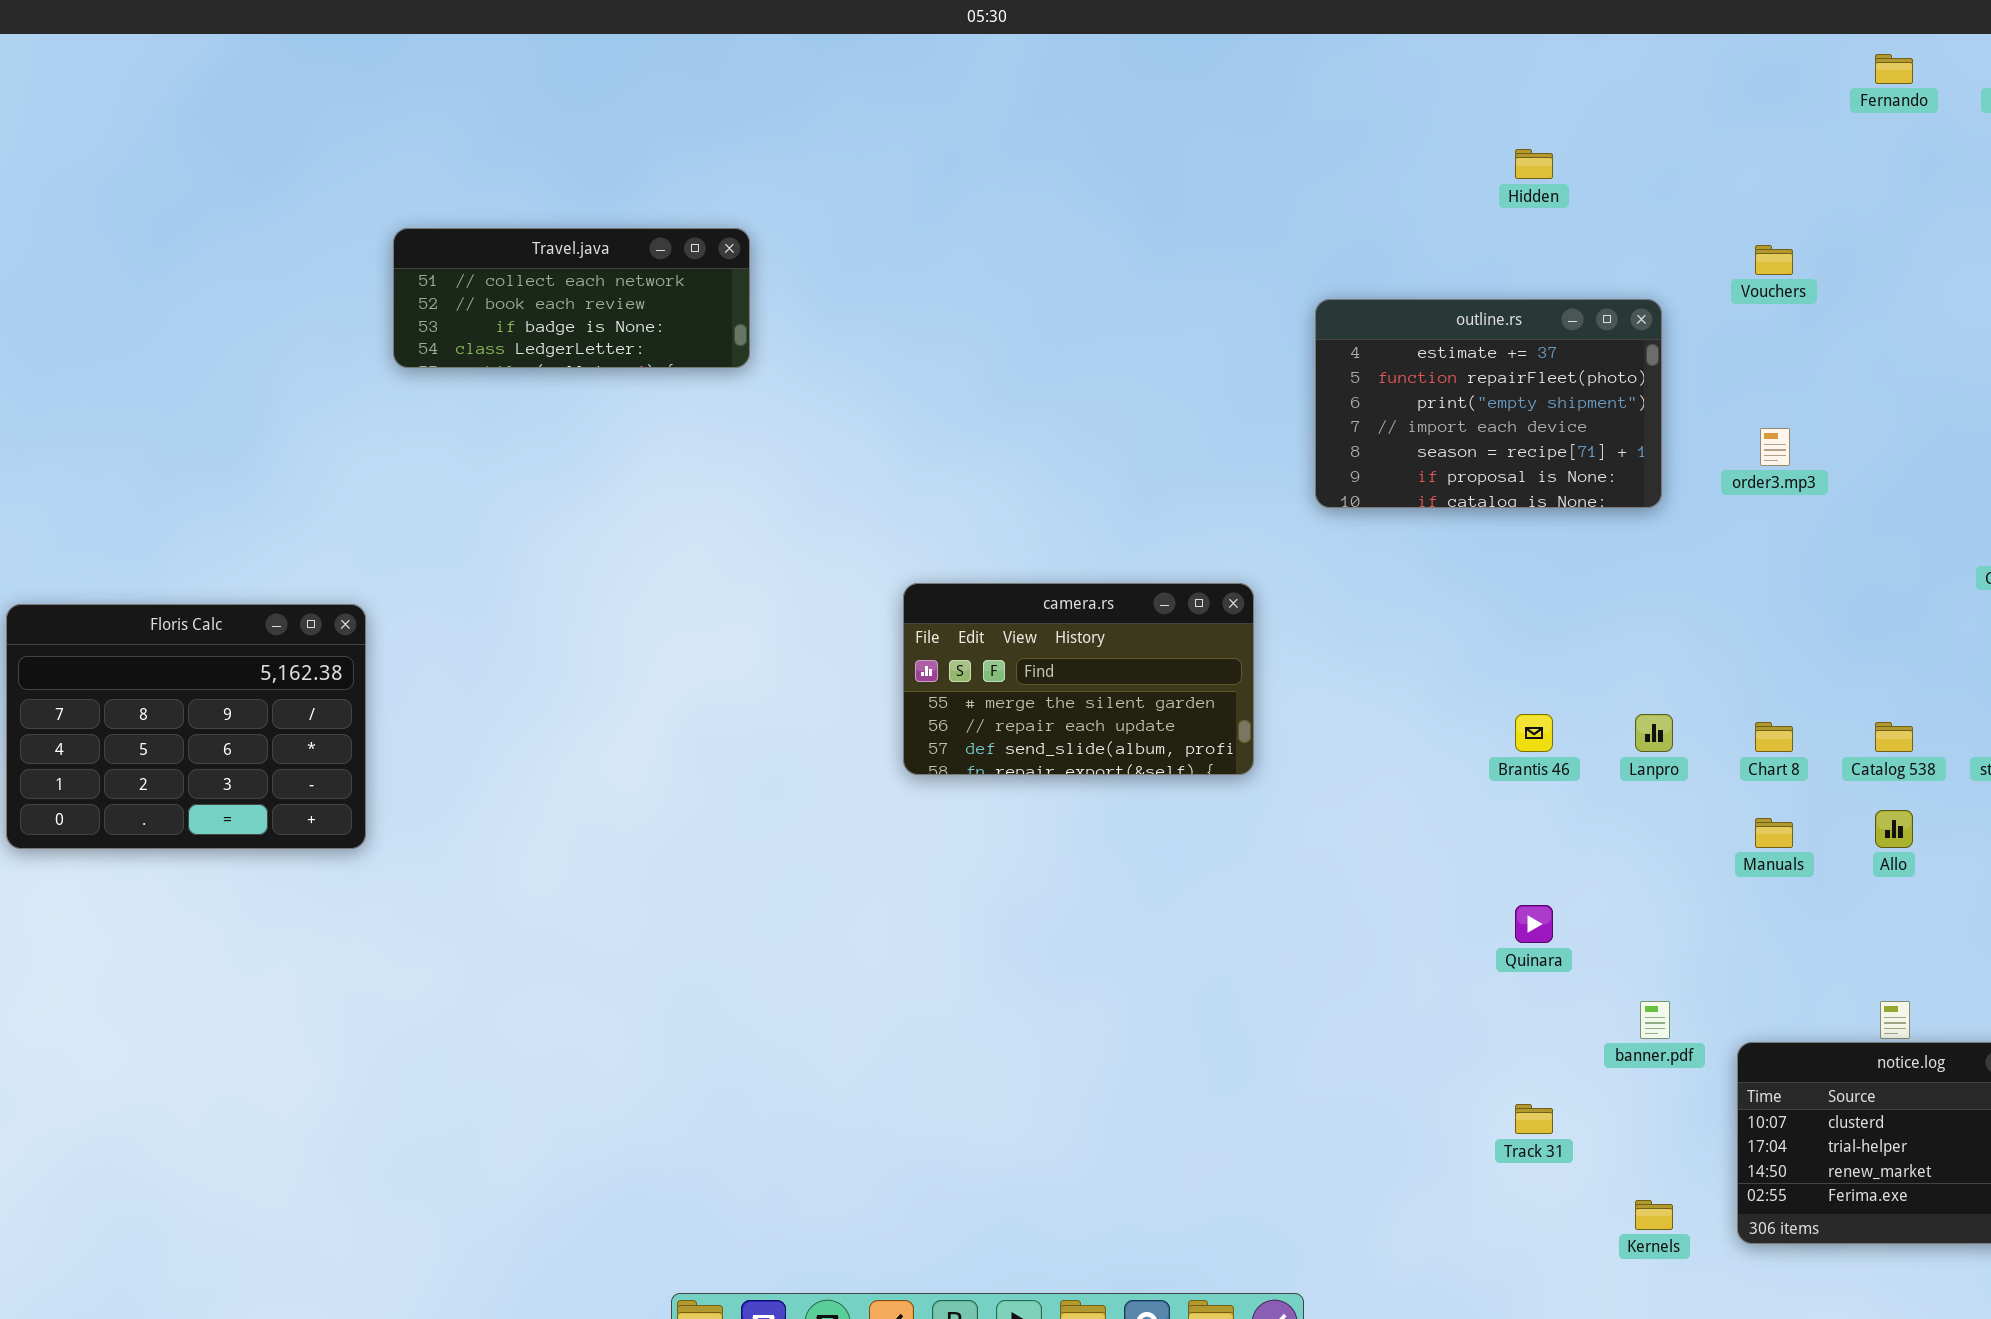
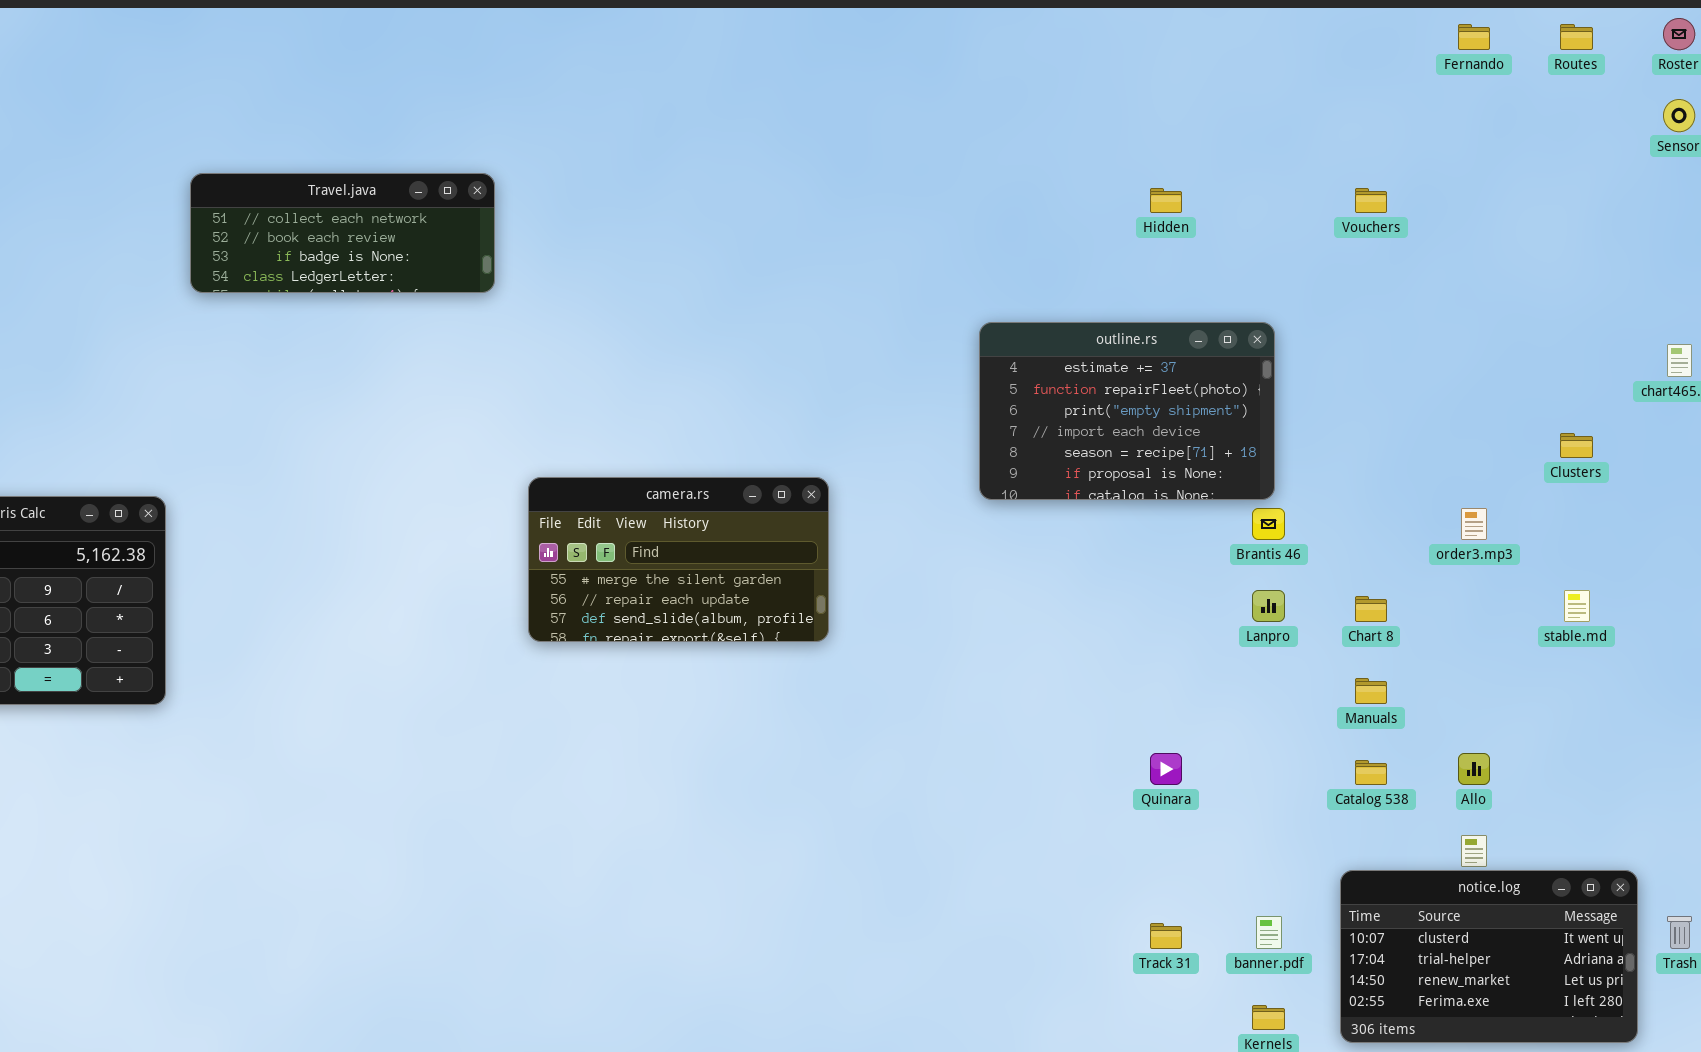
Hidden: [1515,149,1553,179] -> [1150,188,1182,213], moved
outline.rs: [1315,299,1662,508] -> [979,322,1275,500], moved
order3.mp3: [1760,428,1790,466] -> [1461,508,1487,540], moved
camera.rs: [903,583,1254,775] -> [528,477,829,642], moved
Brantis 46: [1515,714,1553,752] -> [1252,508,1285,540], moved
Catalog 538: [1875,722,1913,752] -> [1355,760,1387,785], moved
Allo: [1875,810,1913,848] -> [1458,753,1490,785], moved
banner.pdf: [1640,1001,1670,1039] -> [1256,916,1282,949], moved

